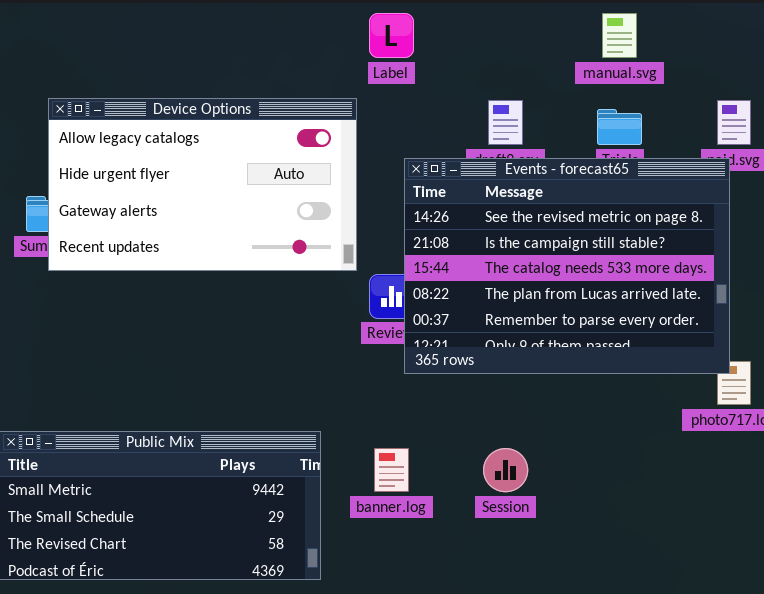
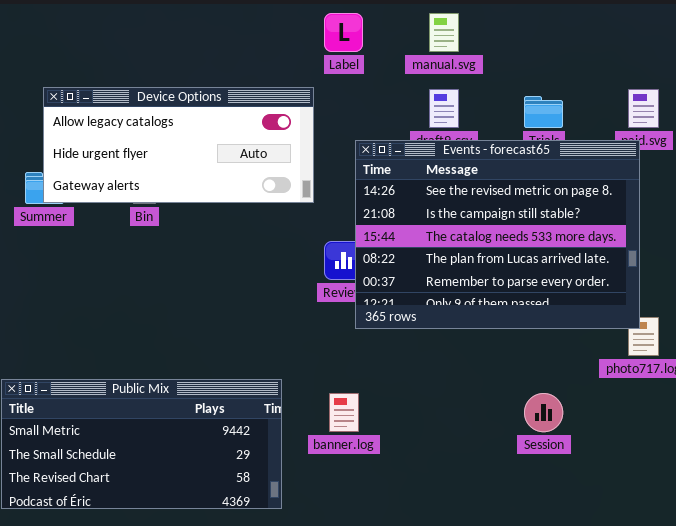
manual.svg: [602,13,637,58] -> [429,13,459,52], moved
Device Options: [48,98,357,271] -> [43,87,314,203], resized
Session: [483,448,528,492] -> [524,393,563,432], moved

